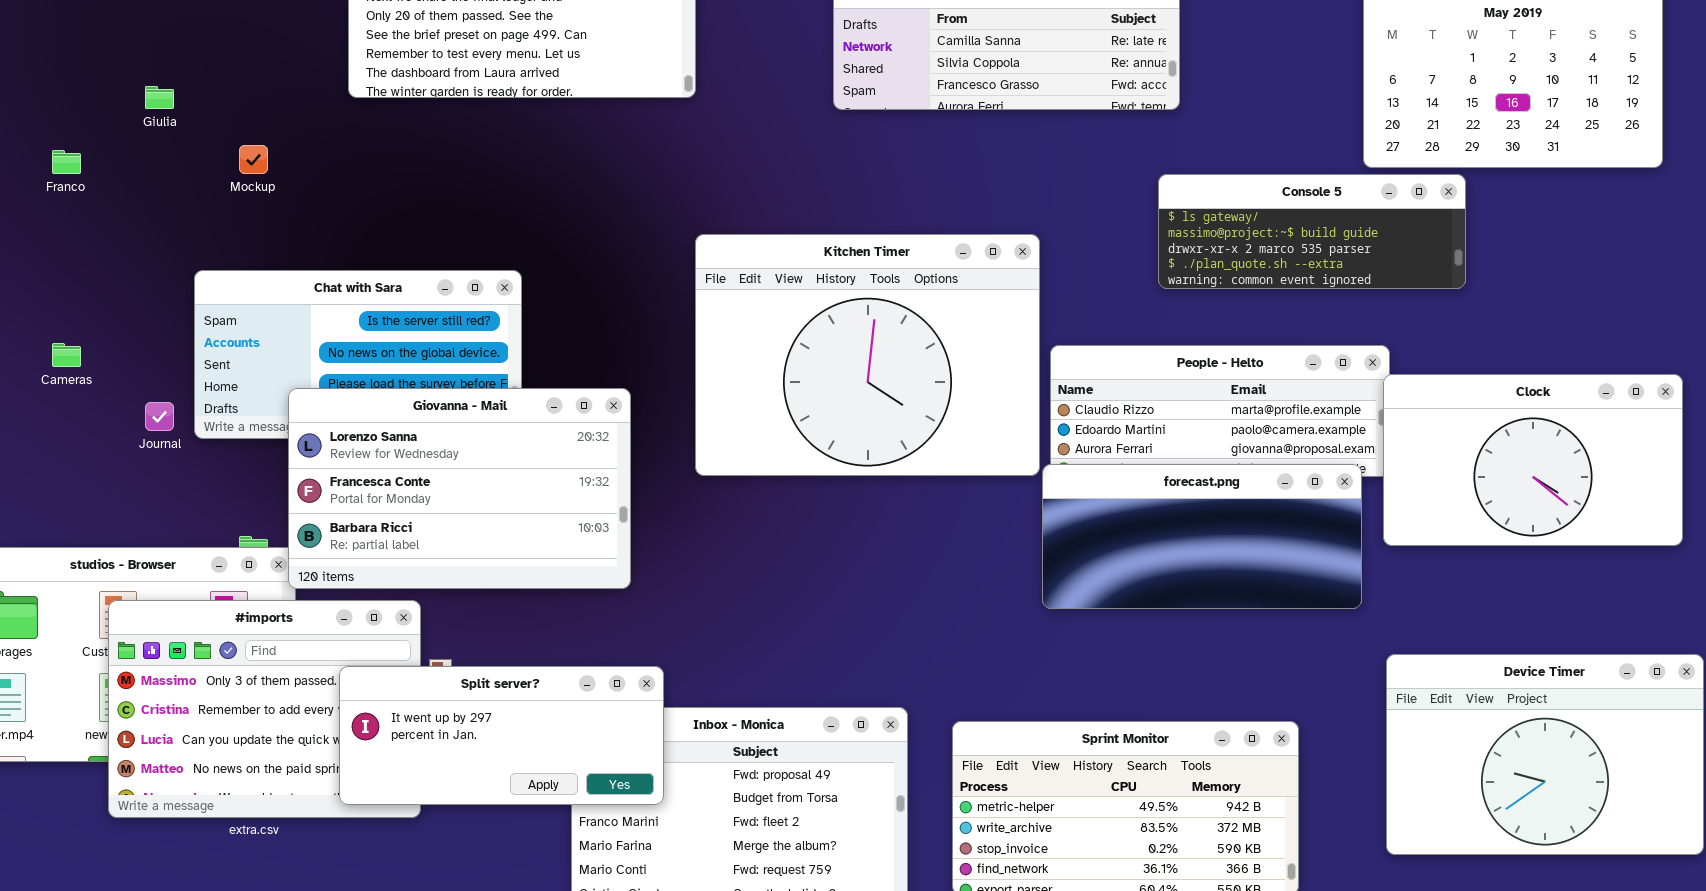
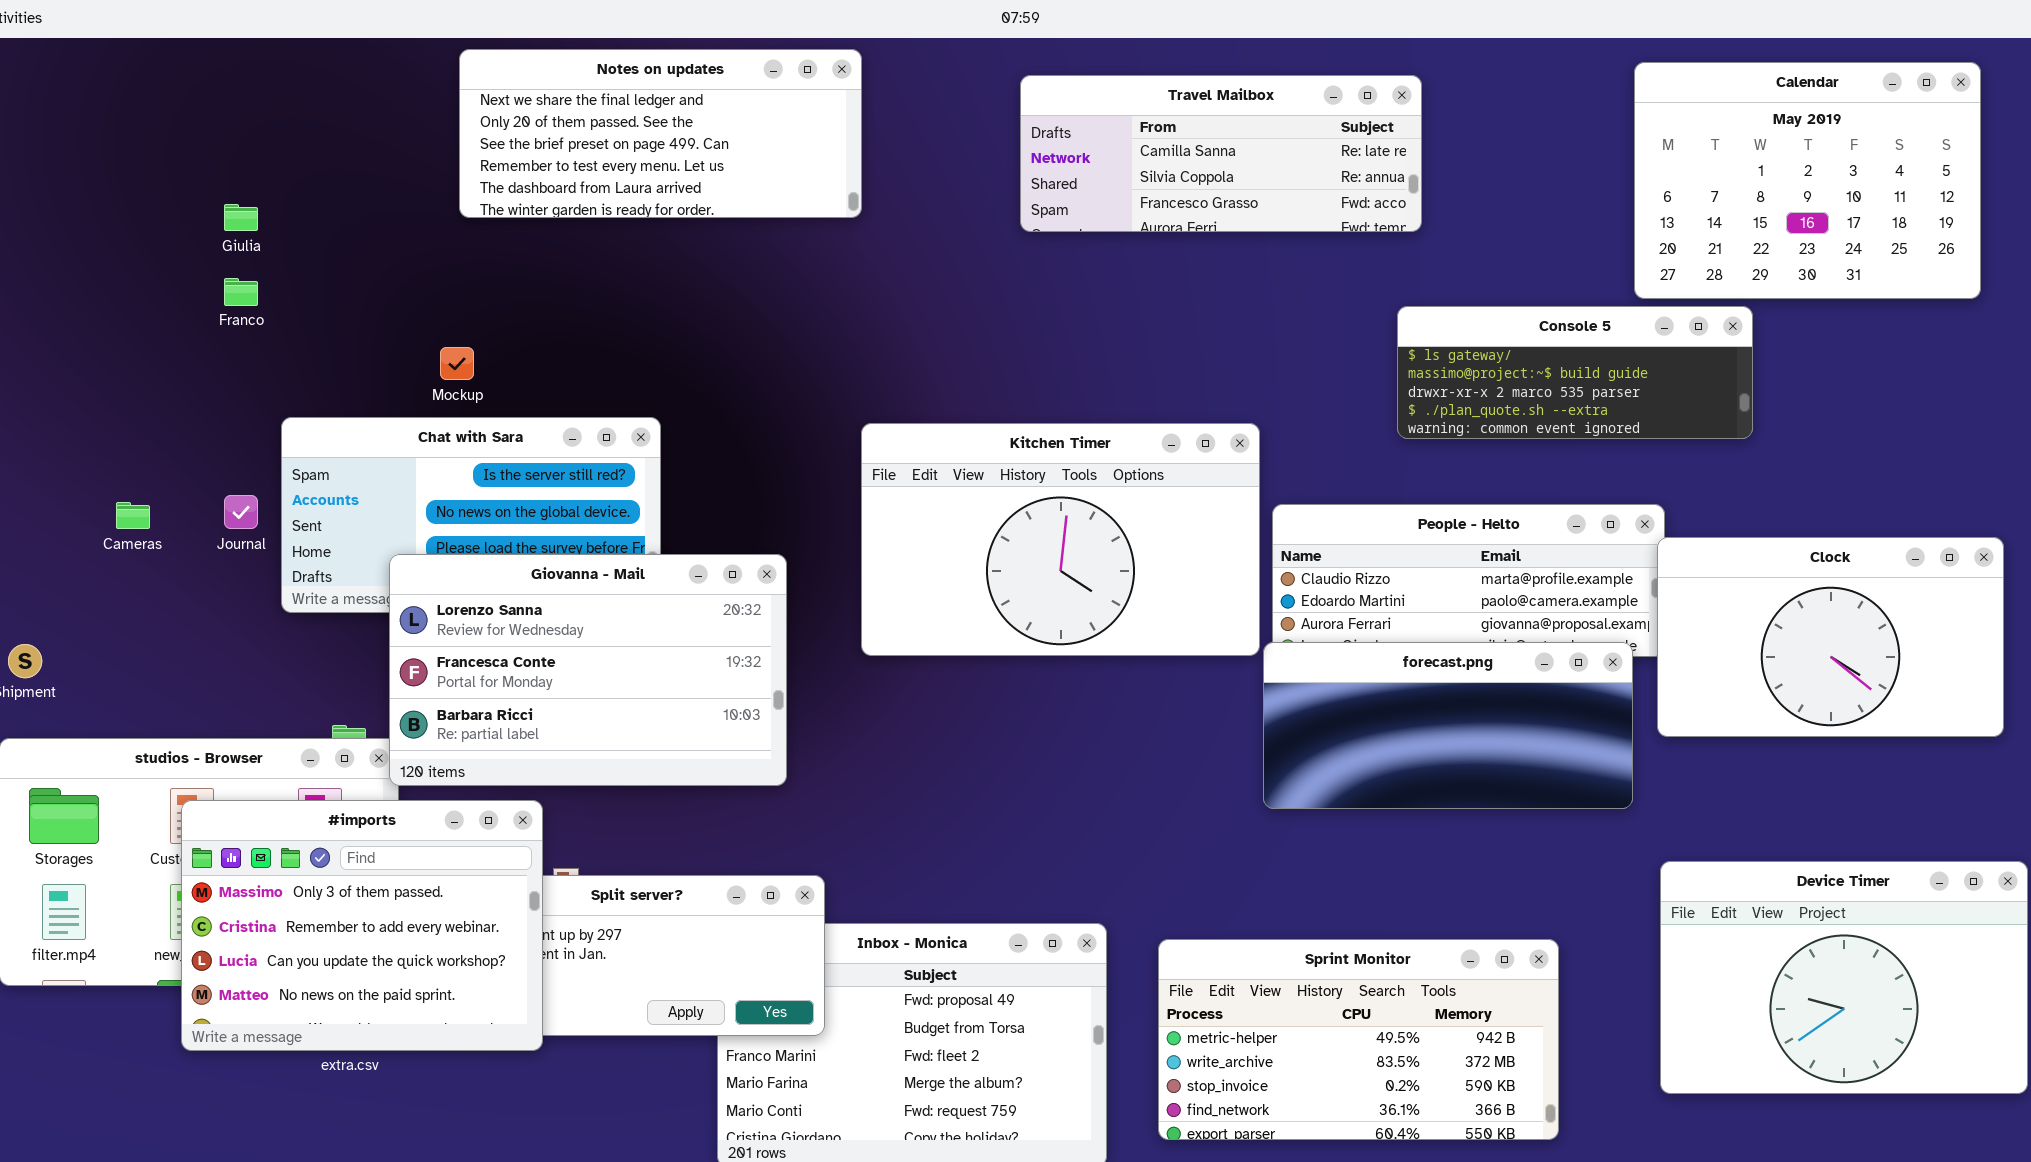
Mockup: [239,145,268,174] -> [440,347,474,380], moved
Franco: [52,150,81,174] -> [224,278,258,306], moved
Kitchen Timer: [695,234,1040,476] -> [861,423,1260,656], resized
Journal: [145,402,174,431] -> [224,495,258,529], moved
#imports: [108,600,421,818] -> [181,800,543,1051], raised

